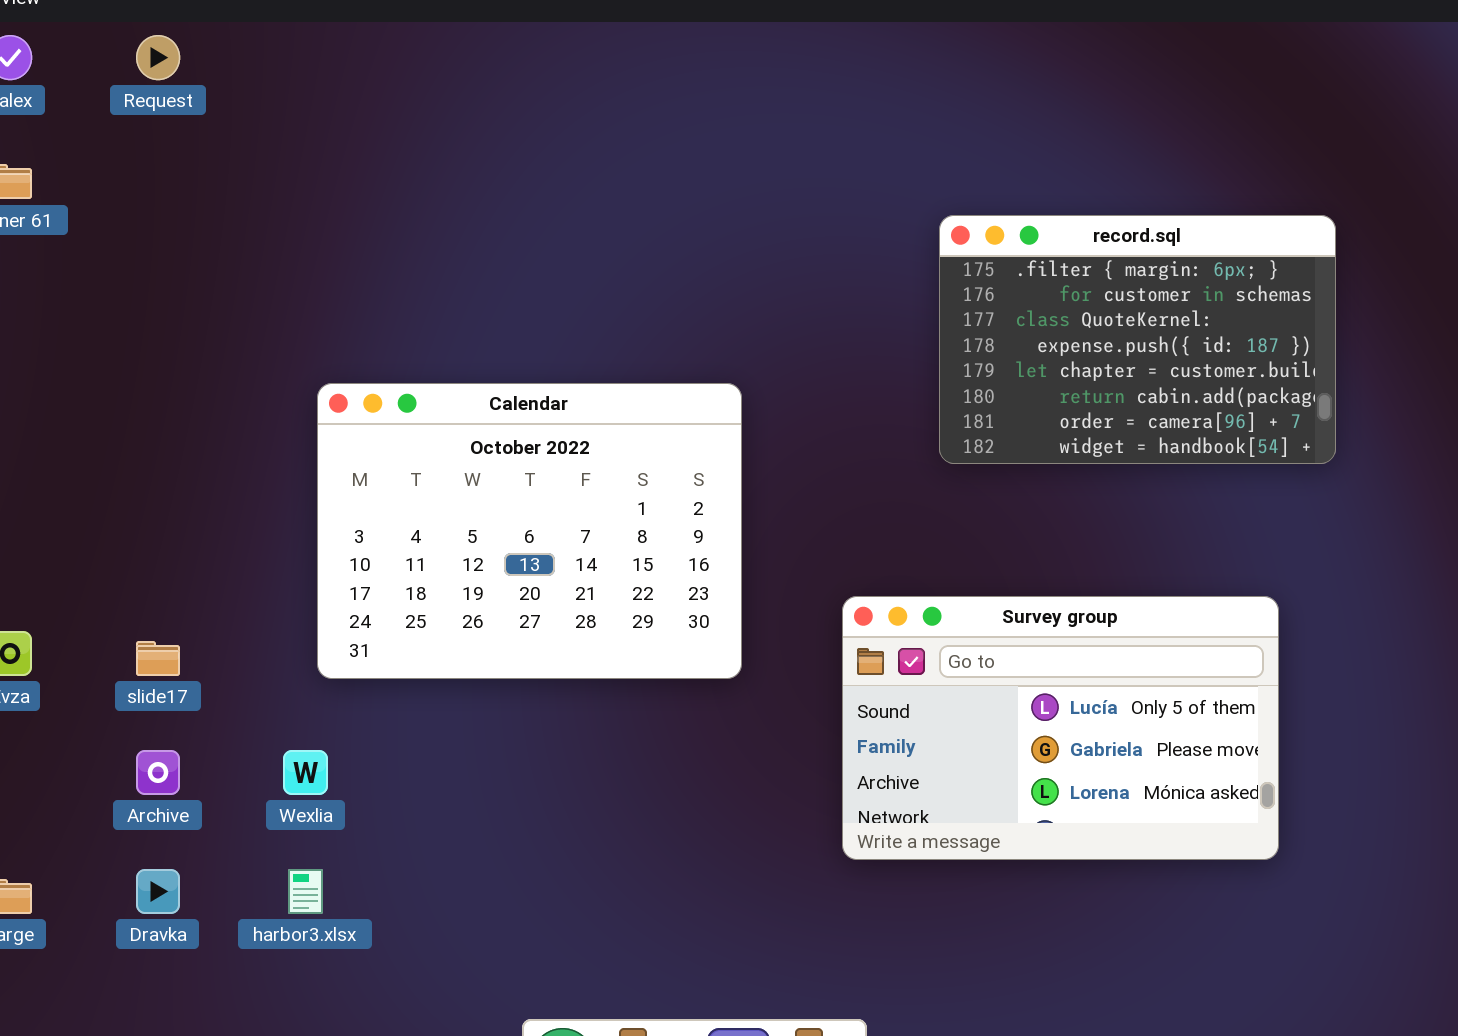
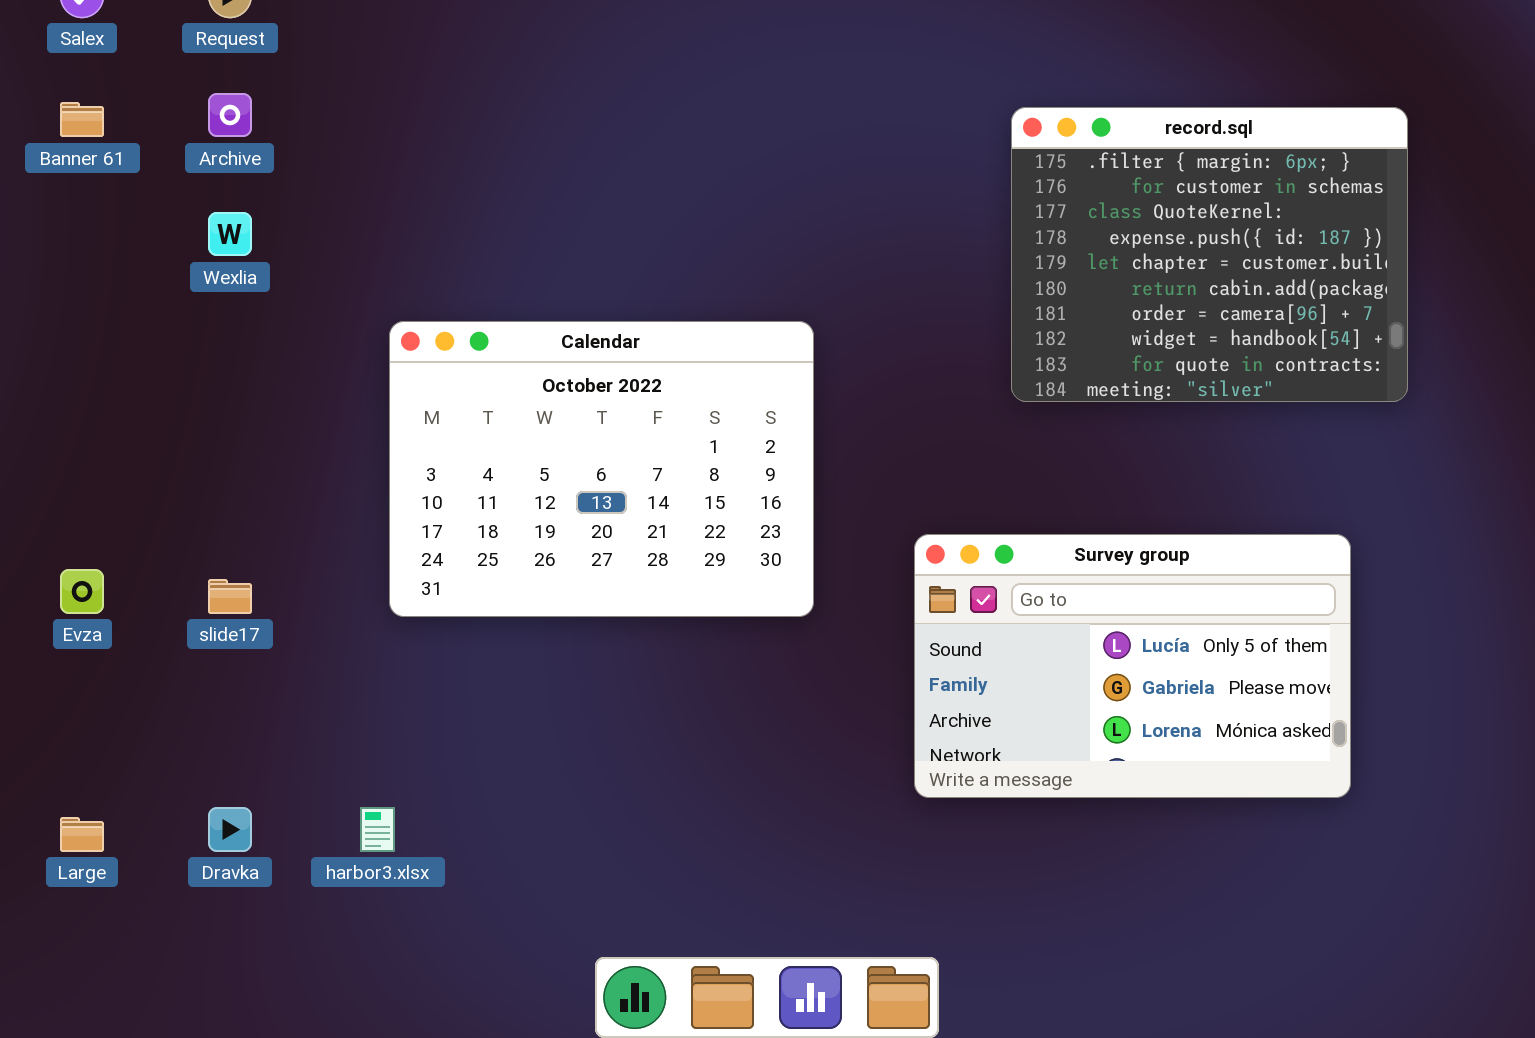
record.sql: [939,215,1336,464] -> [1011,107,1408,402], resized
Archive: [136,750,180,795] -> [208,93,252,137], moved
Wexlia: [283,750,328,795] -> [208,212,252,256], moved

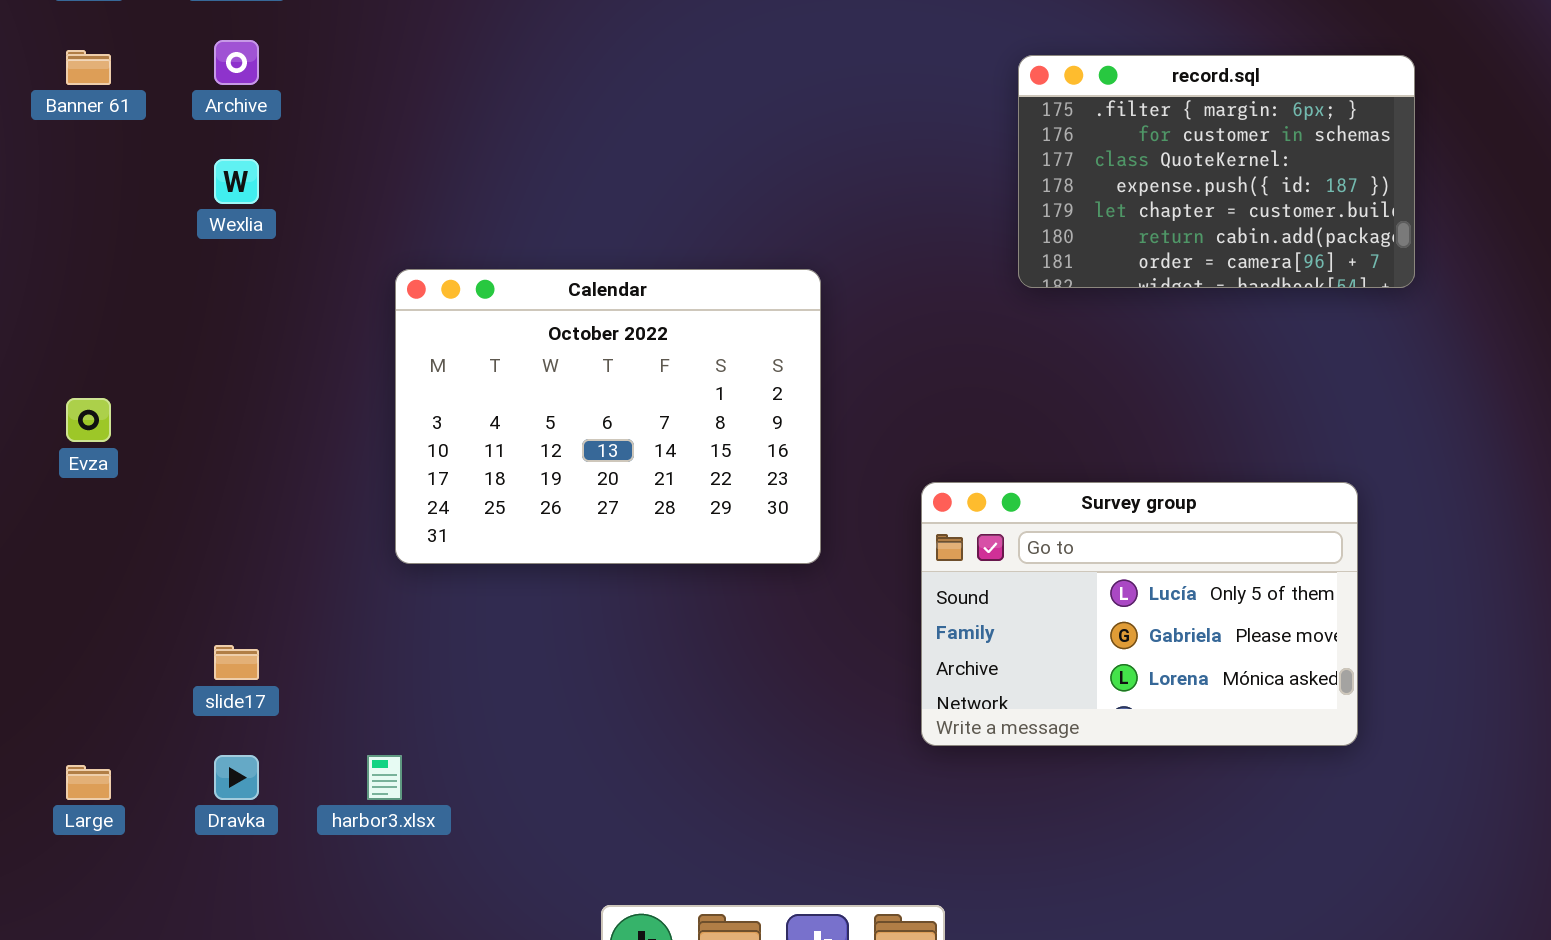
record.sql: [1011,107,1408,402] -> [1018,55,1415,288], resized
Evza: [60,569,104,614] -> [66,398,111,442], moved
slide17: [208,579,252,614] -> [214,645,259,680], moved

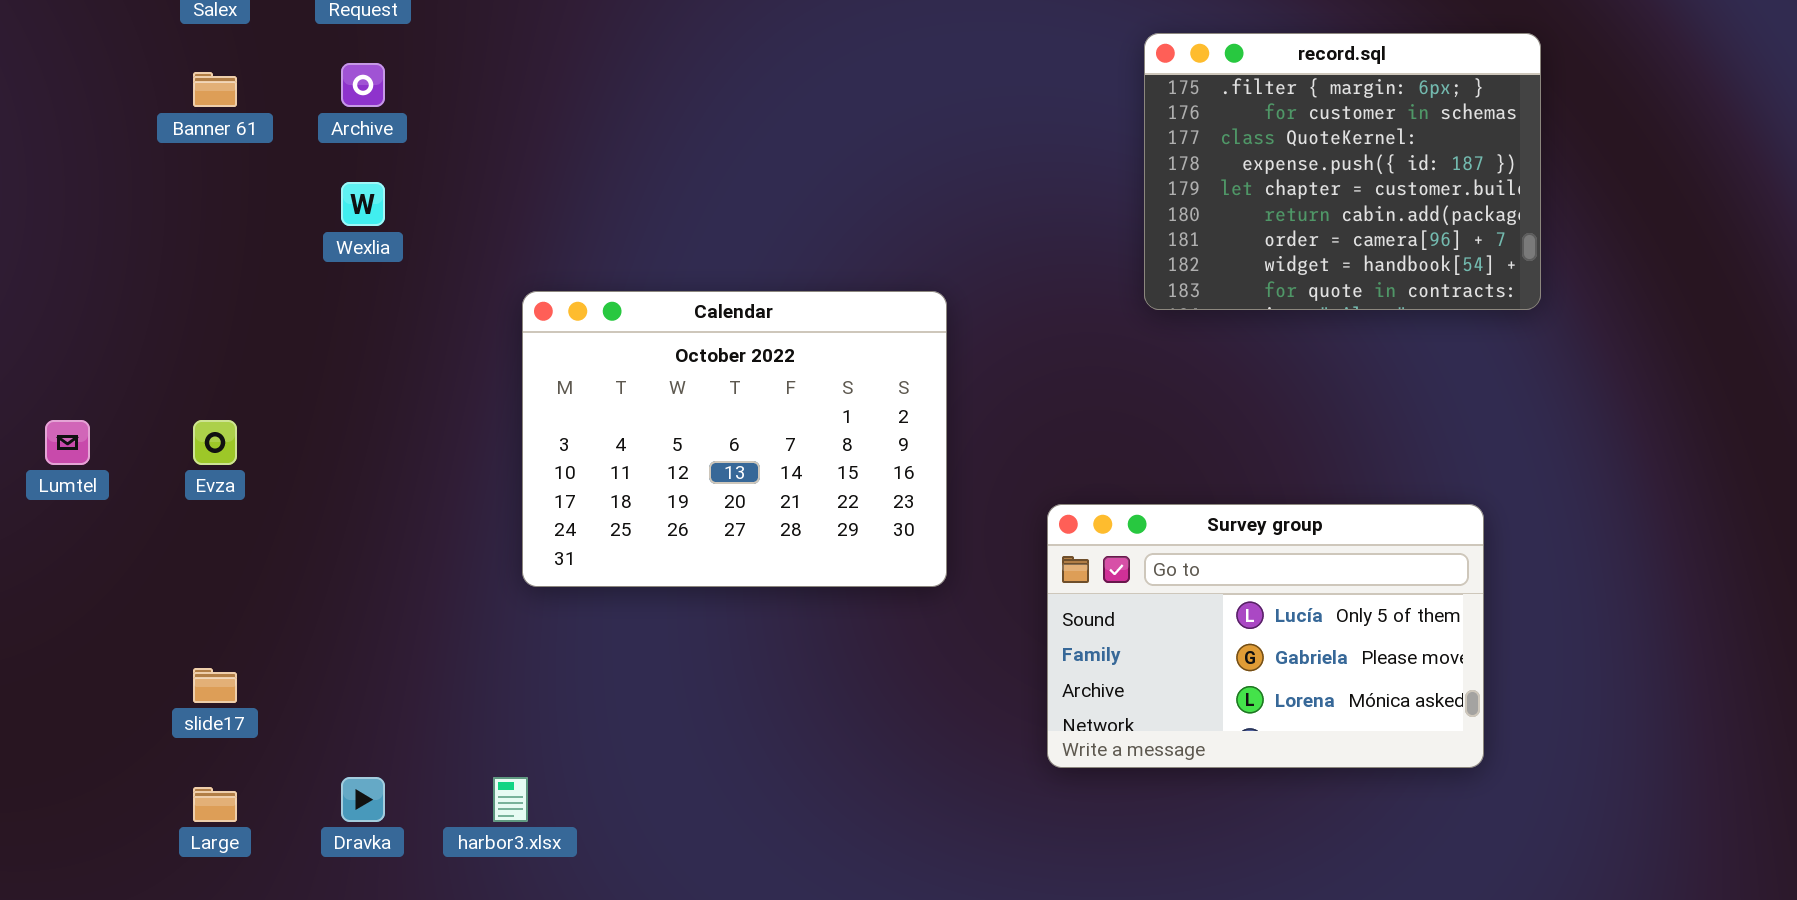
record.sql: [1018,55,1415,288] -> [1144,33,1541,310], resized
slide17: [214,645,259,680] -> [193,668,237,703], moved

